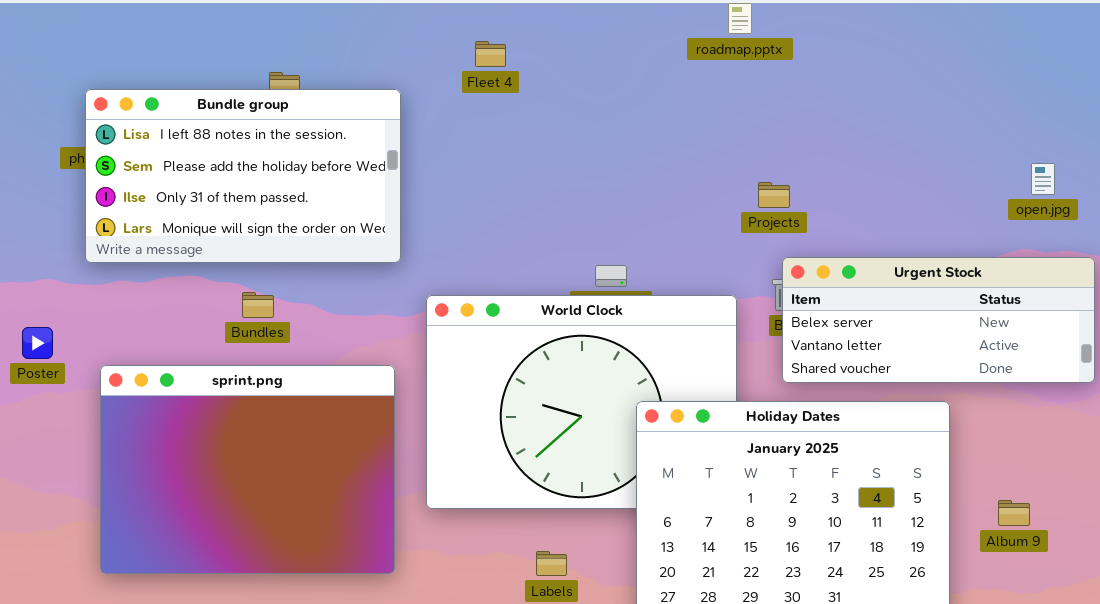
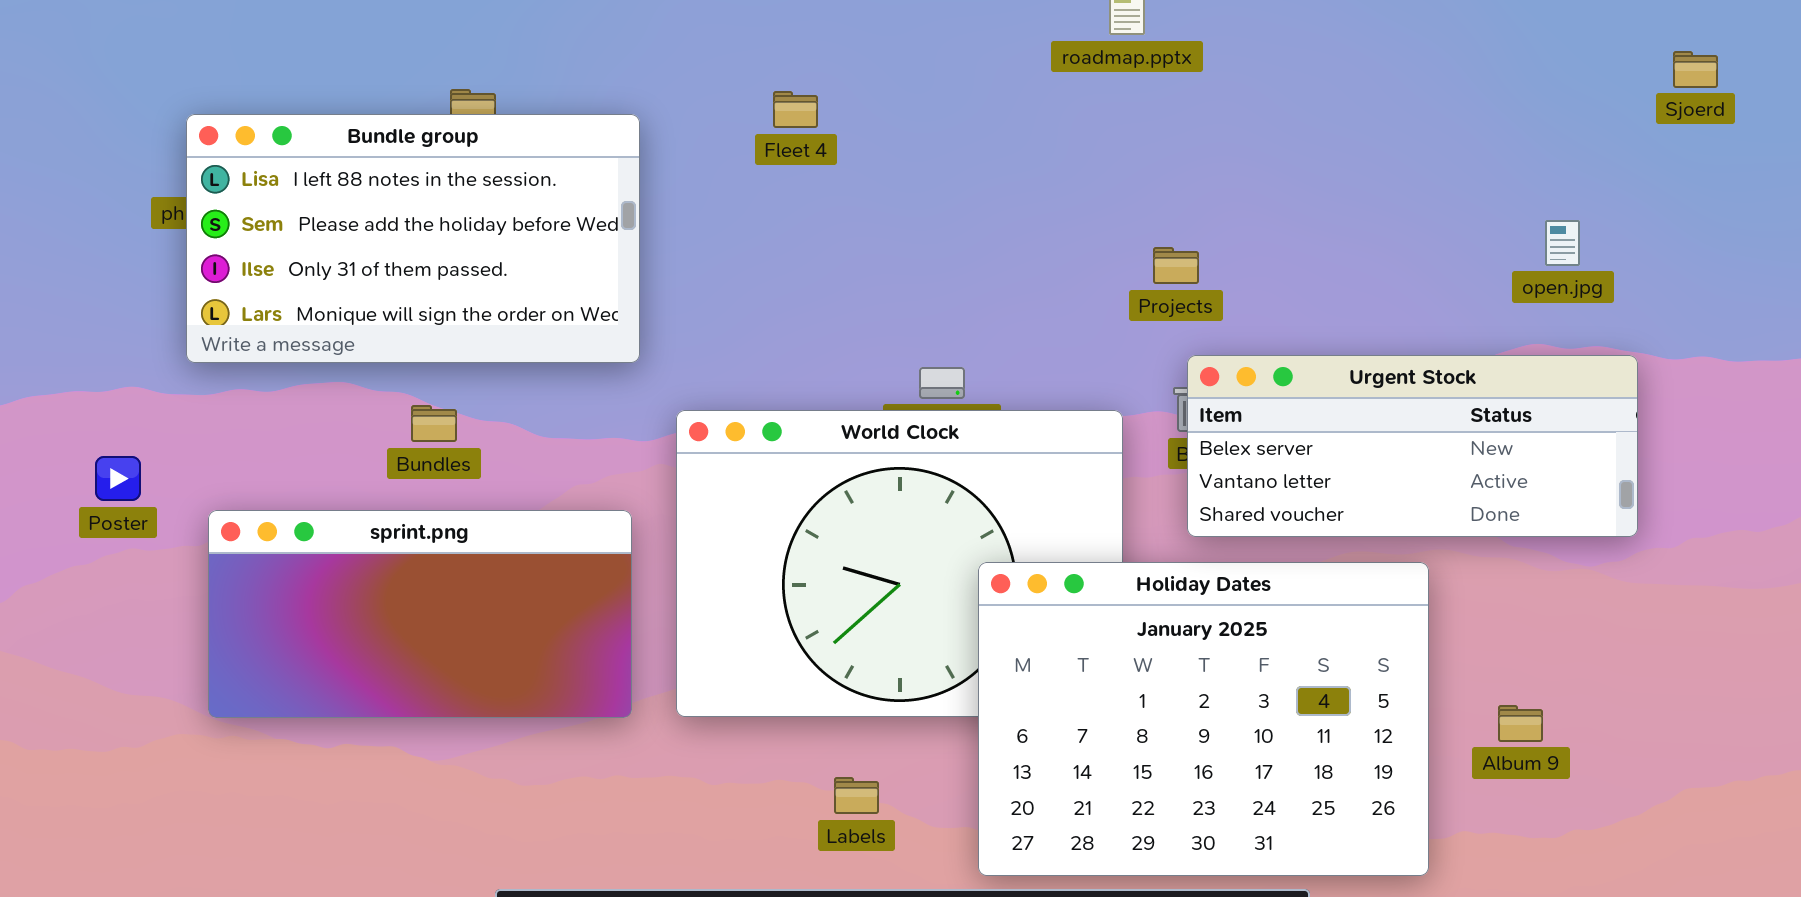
Fleet 4: [475,41,506,67] -> [773,91,818,128], moved
sprint.png: [100,365,395,574] -> [208,510,632,718], resized

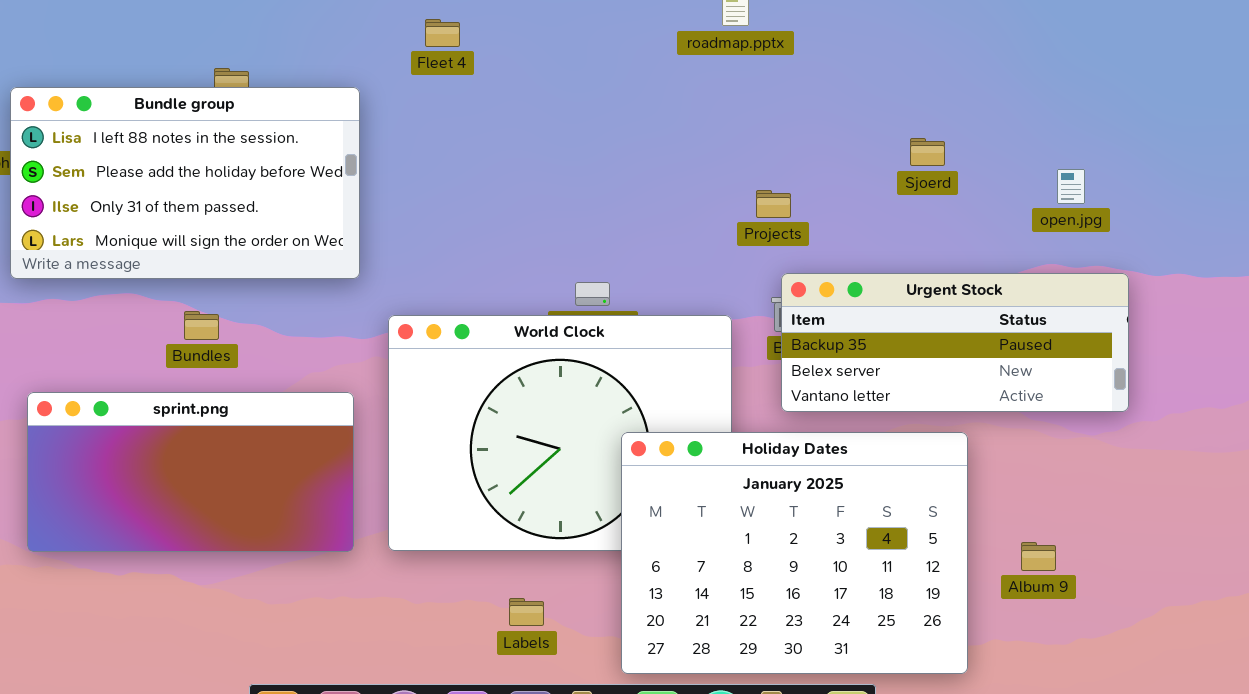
Sjoerd: [1673,51,1718,88] -> [910,138,945,166], moved
Fleet 4: [773,91,818,128] -> [425,19,460,47], moved
Urgent Stock: [1187,355,1638,537] -> [781,273,1129,412], scrolled up 1 row

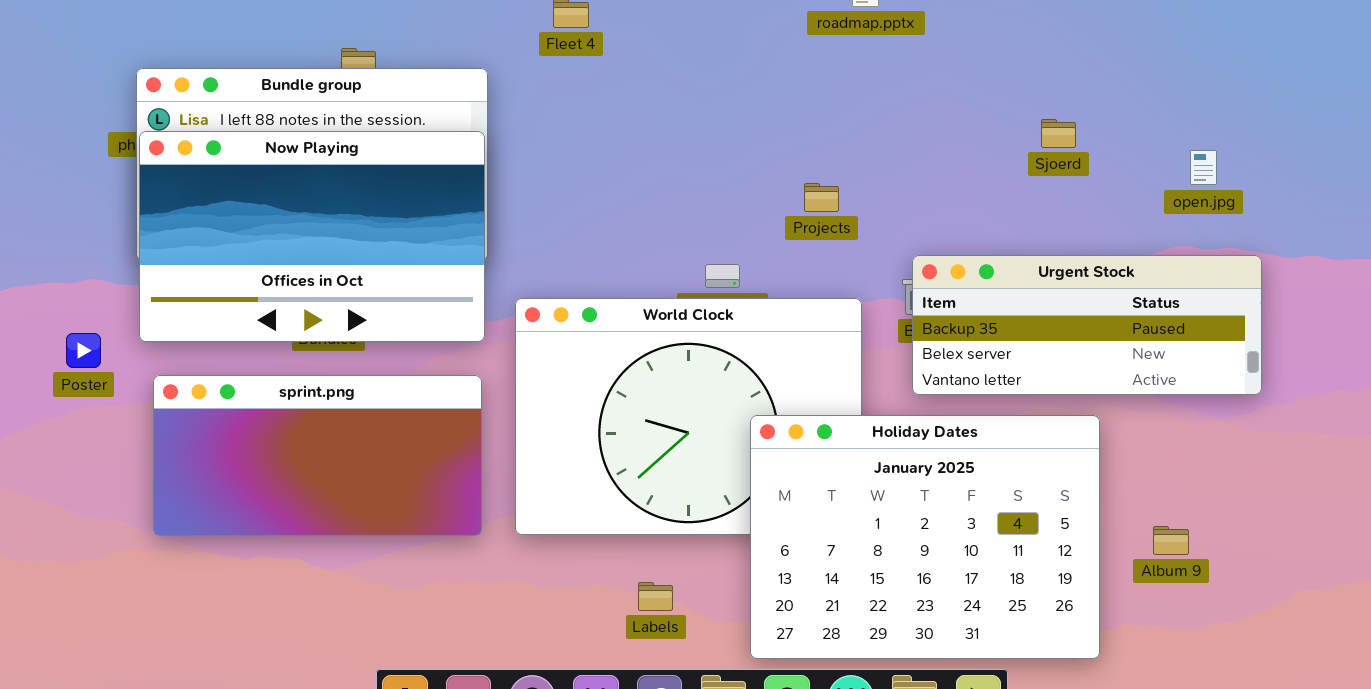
Now Playing: none -> [139,131,485,342], opened
Projects: [756,190,791,218] -> [804,183,839,212], moved

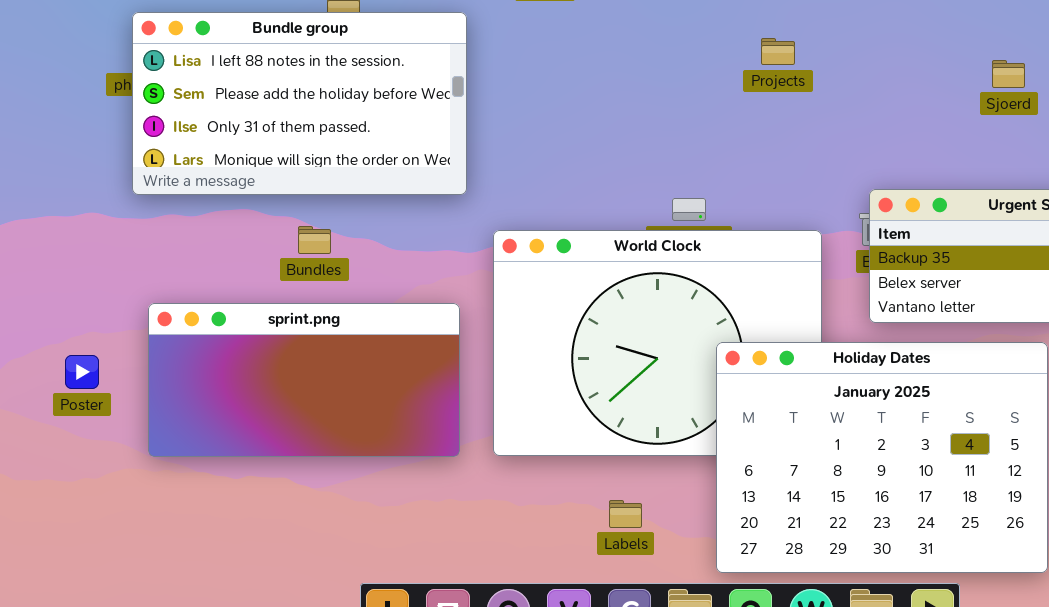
Now Playing: [139,131,485,342] -> none, closed
Projects: [804,183,839,212] -> [761,38,795,65], moved
Poster: [66,333,101,368] -> [65,355,99,389], moved

